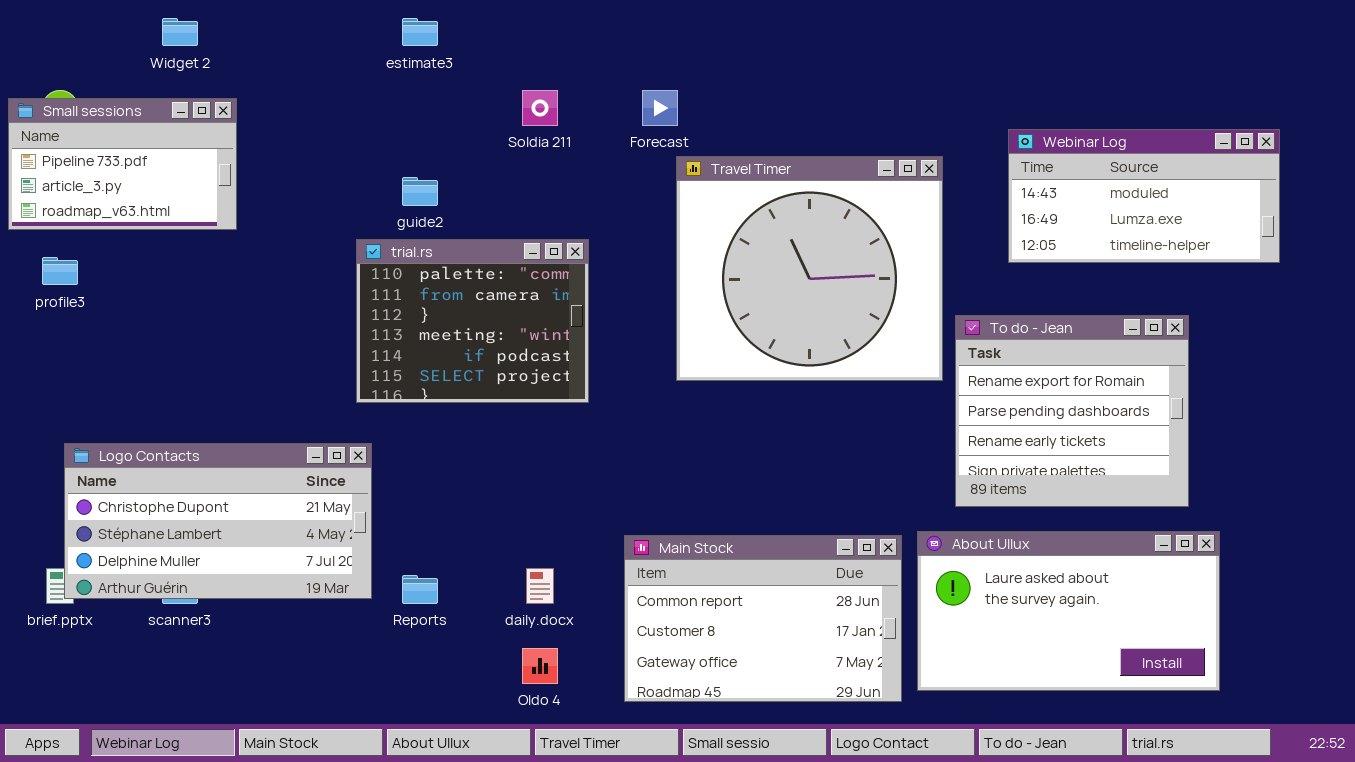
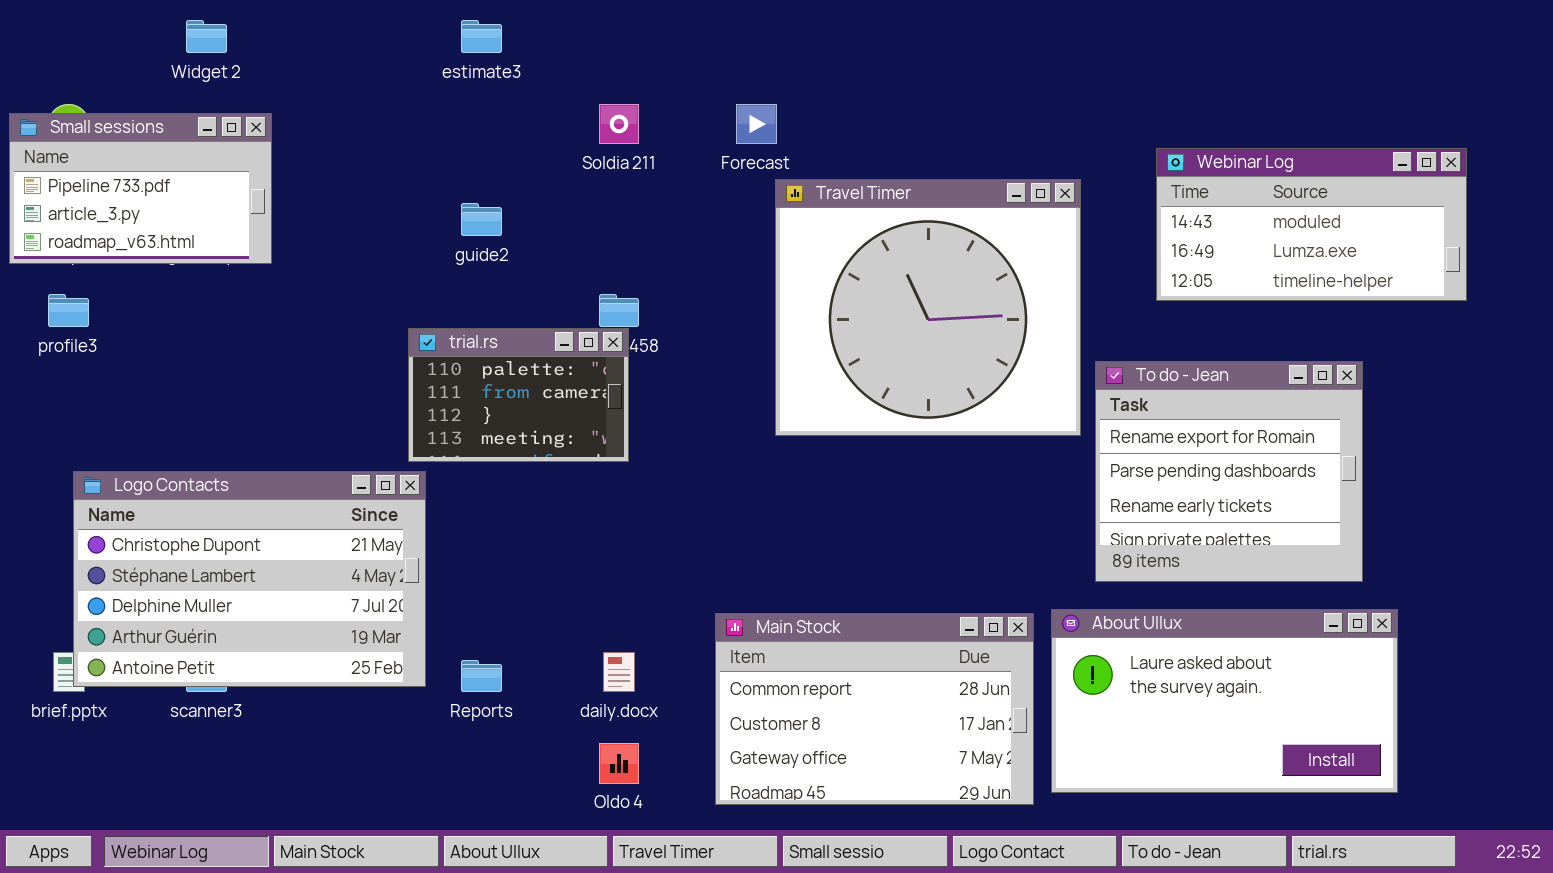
trial.rs: [356,239,589,403] -> [408,328,629,462], resized
Logo Contacts: [64,443,372,599] -> [73,471,426,687], resized

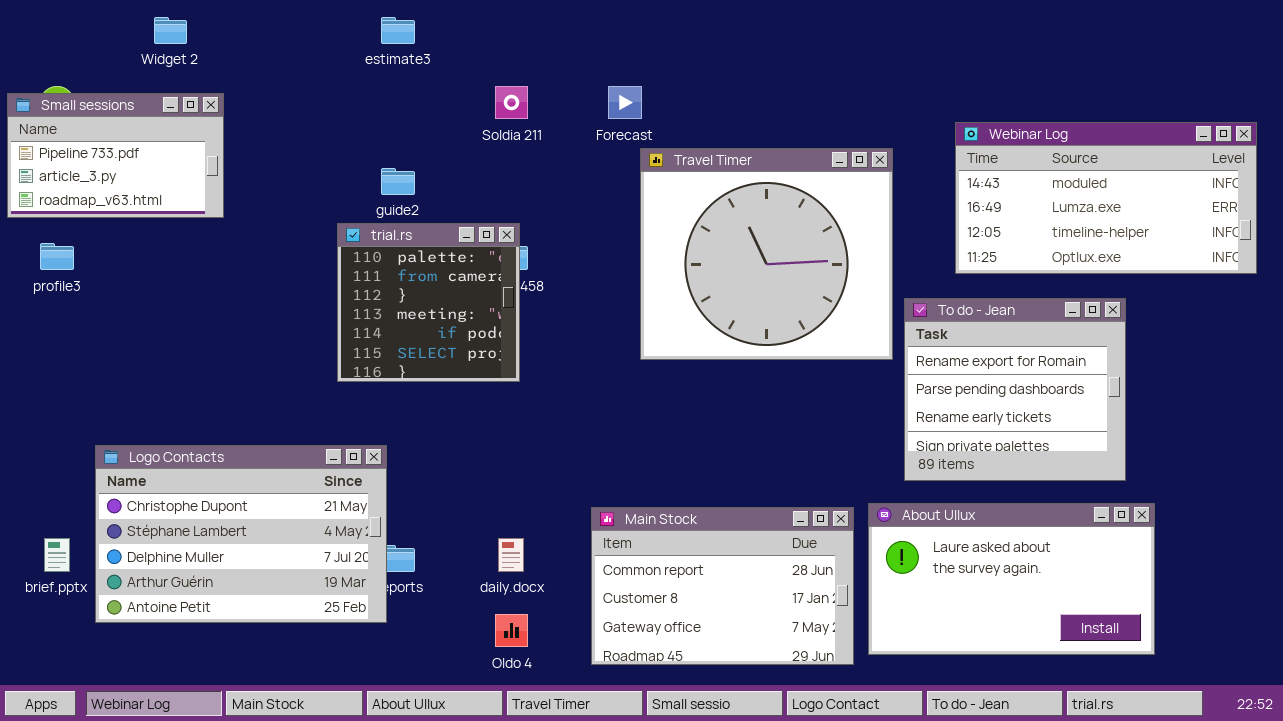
Webinar Log: [1156,148,1467,301] -> [955,122,1257,274], resized
trial.rs: [408,328,629,462] -> [337,223,520,382], resized
Logo Contacts: [73,471,426,687] -> [95,445,387,623], moved

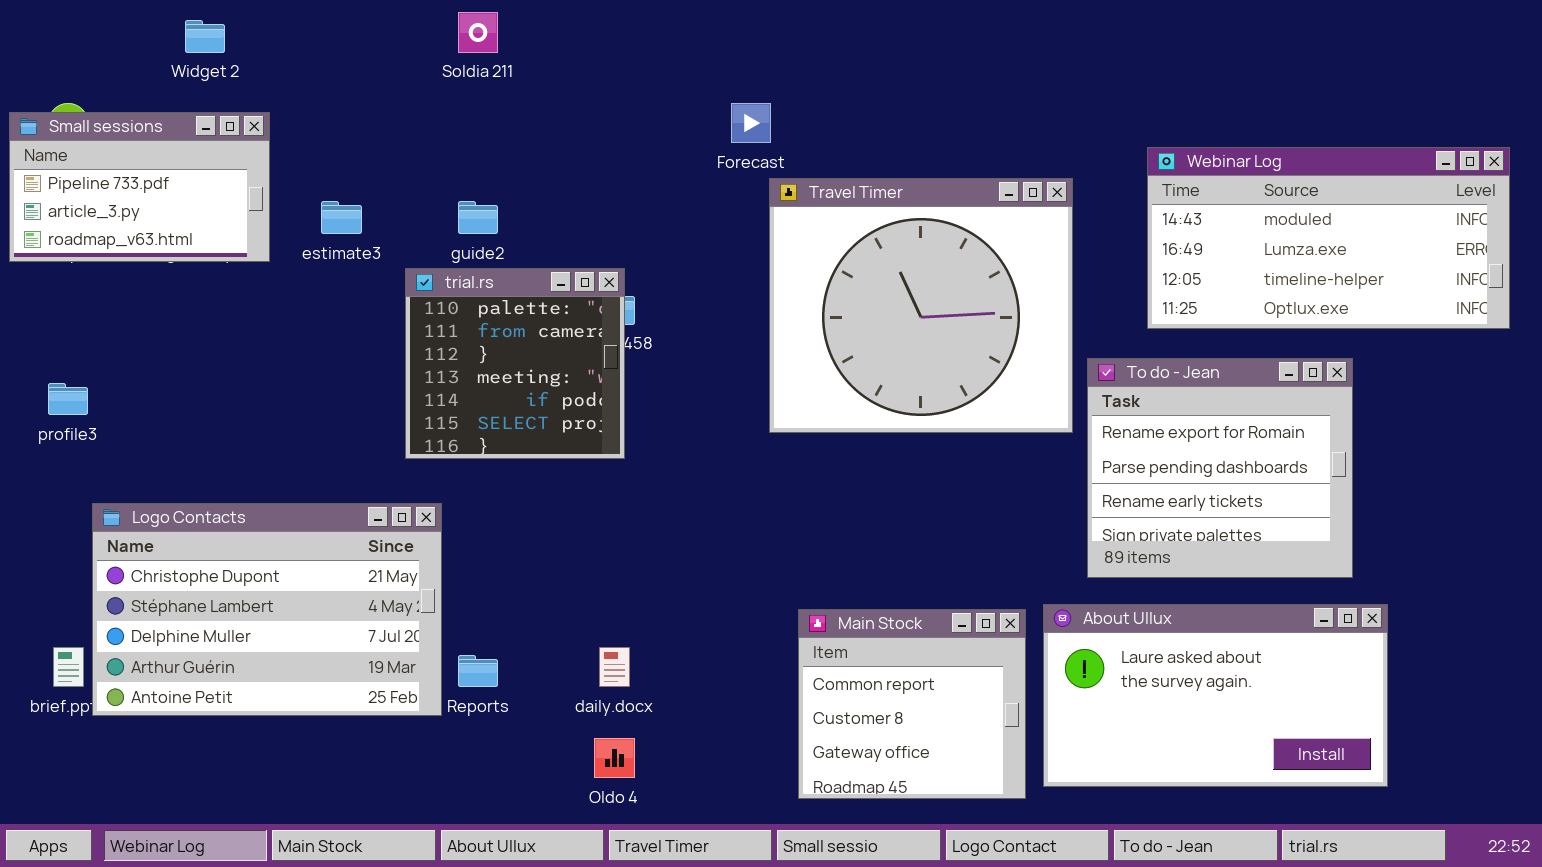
estimate3: [381,17,415,44] -> [321,201,362,234], moved
Soldia 211: [495,86,528,119] -> [458,12,498,53], moved
profile3: [40,243,74,270] -> [48,383,88,415], moved
Logo Contacts: [95,445,387,623] -> [92,503,442,716], moved
Main Stock: [591,507,854,665] -> [798,609,1026,799], resized

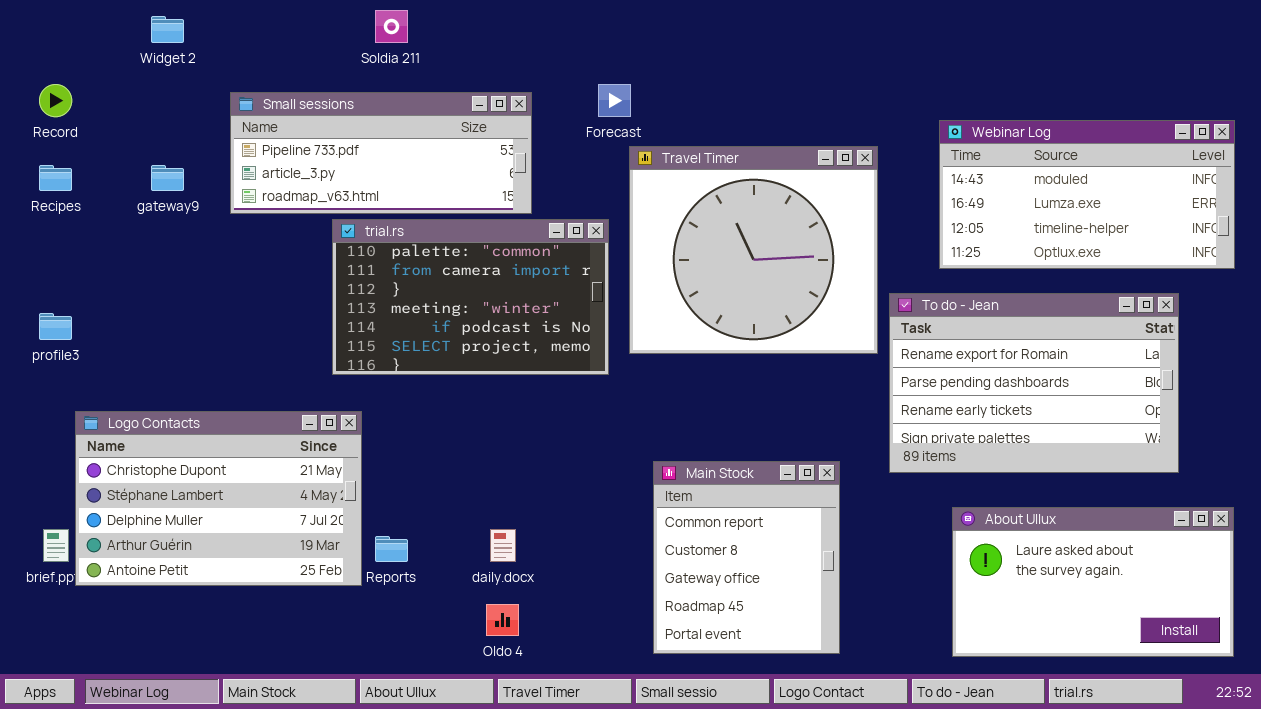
Small sessions: [9,112,270,262] -> [230,92,532,214], moved, resized
trial.rs: [405,268,625,459] -> [332,219,609,375], resized
To do - Jean: [1087,358,1353,578] -> [889,293,1179,473], resized
About Ullux: [1043,604,1388,787] -> [952,507,1234,657], moved
Main Stock: [798,609,1026,799] -> [653,461,840,654], resized

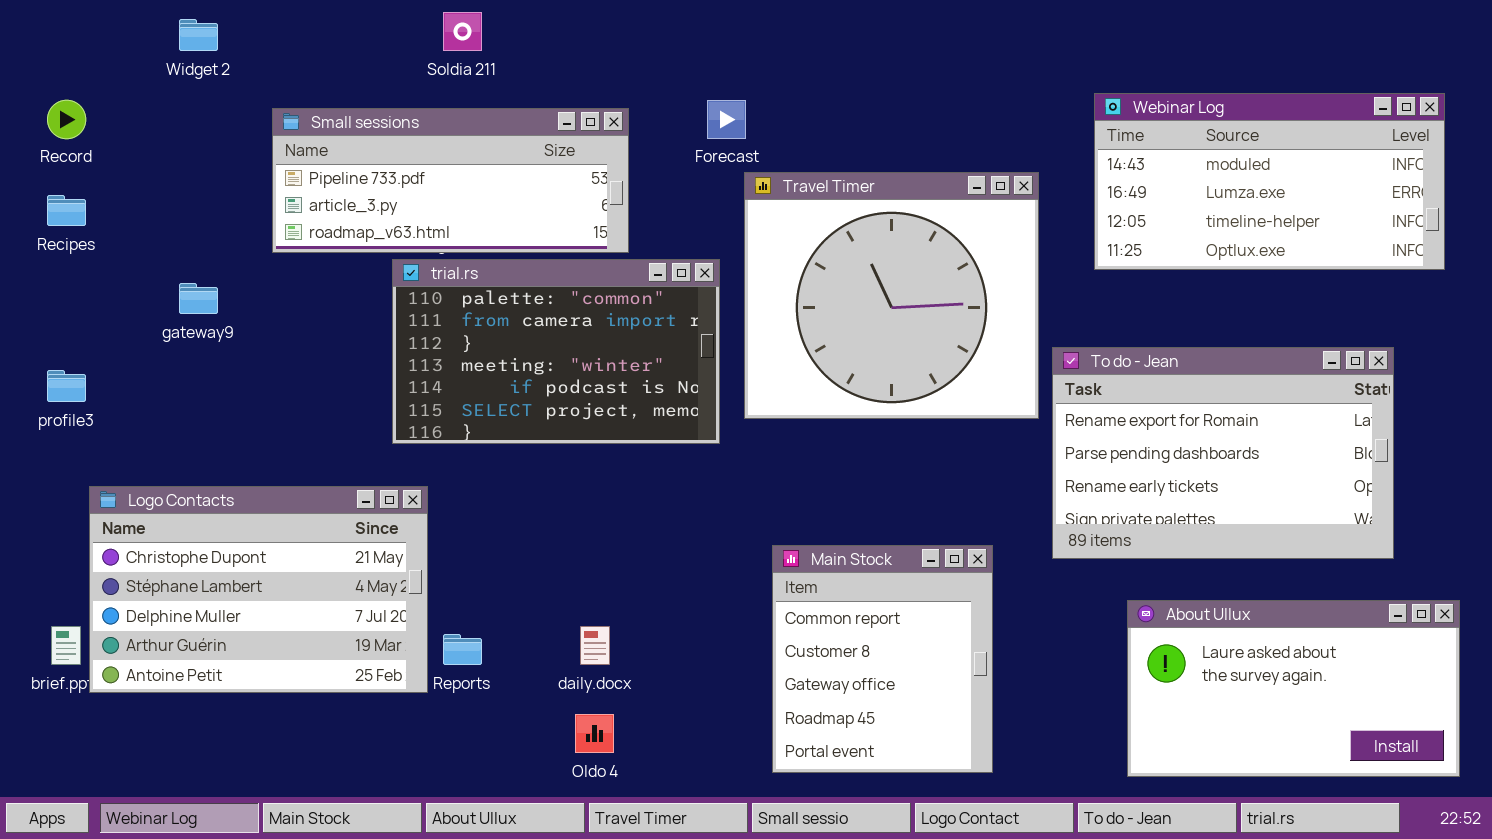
Webinar Log: [939,120,1235,269] -> [1094,93,1445,270], moved
gateway9: [151,165,184,191] -> [179,283,218,314], moved

